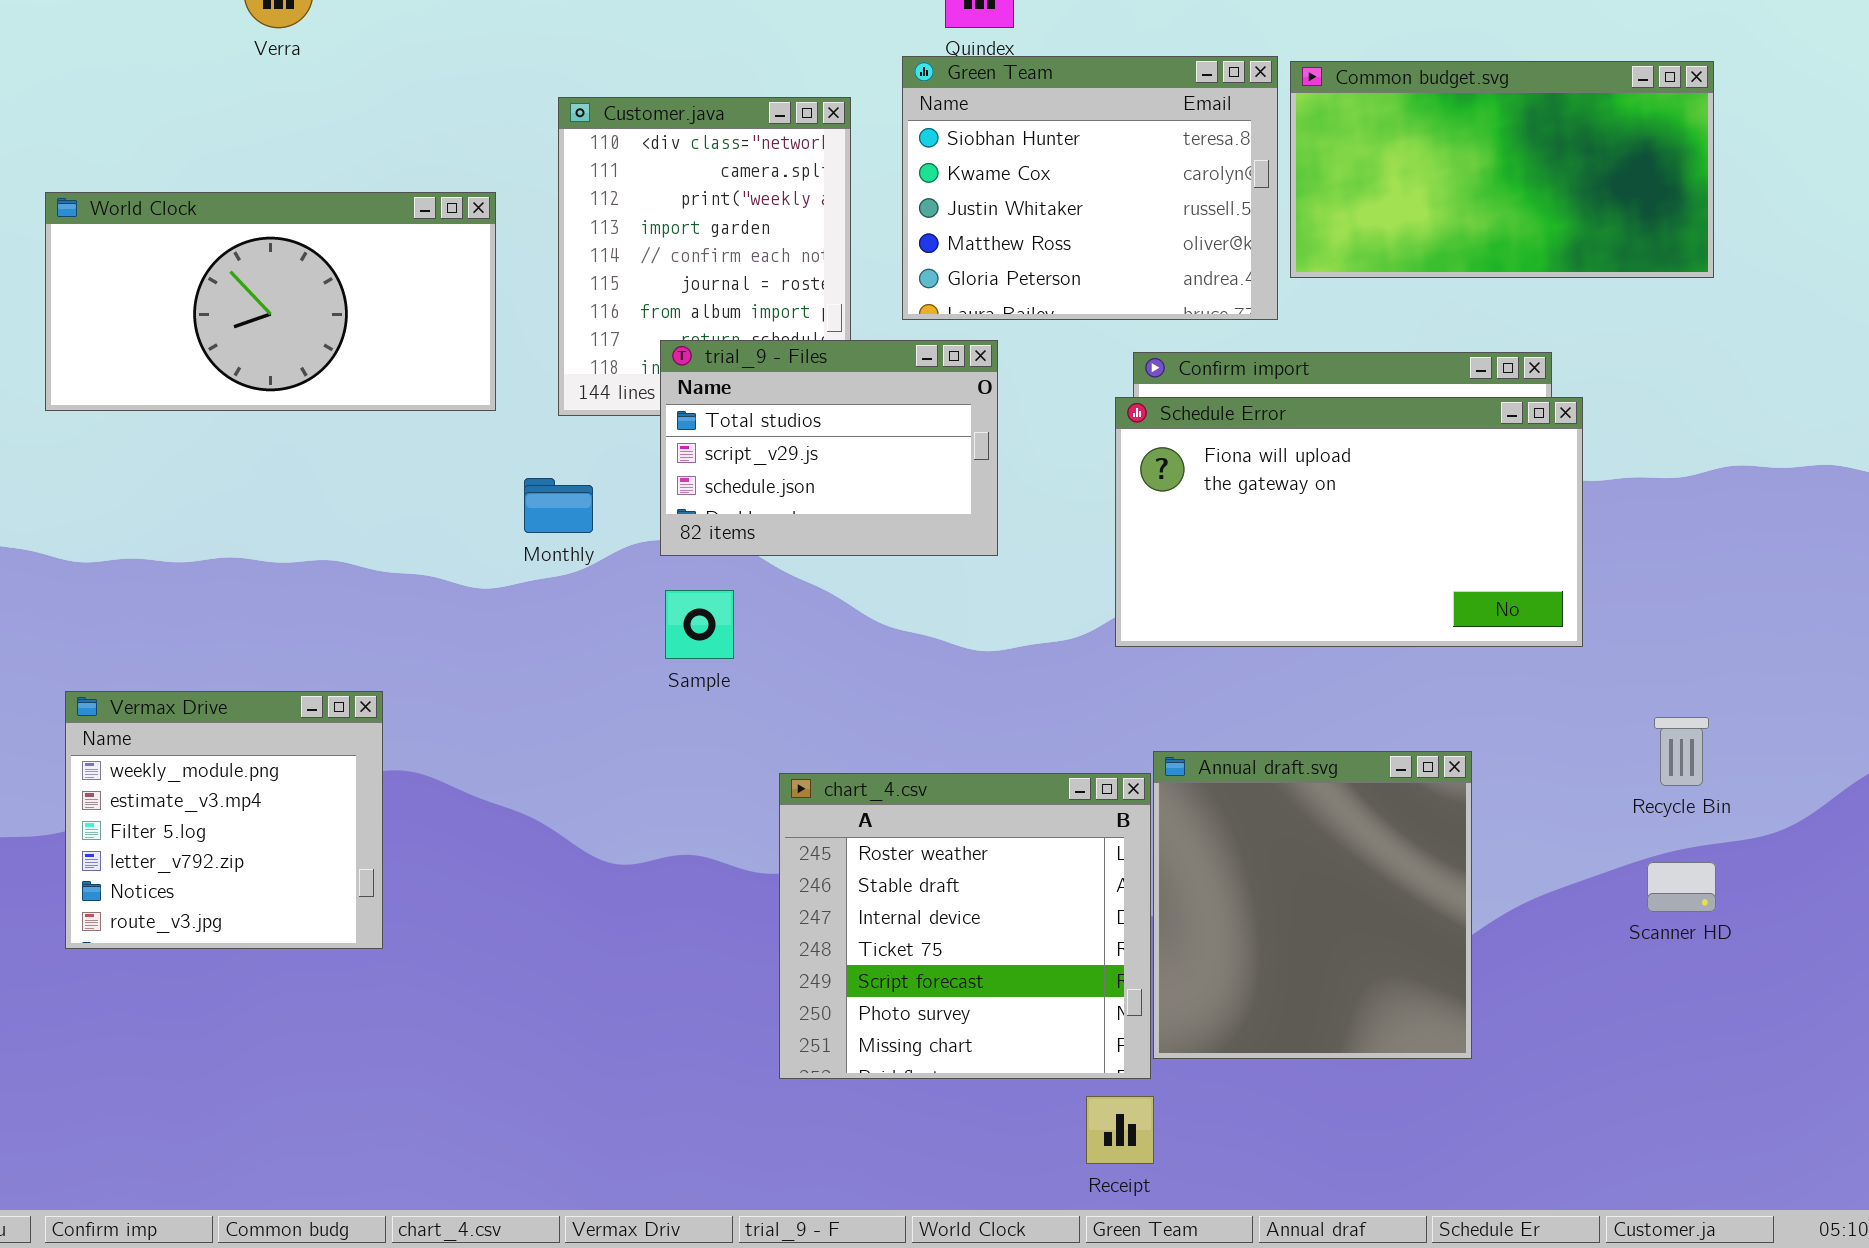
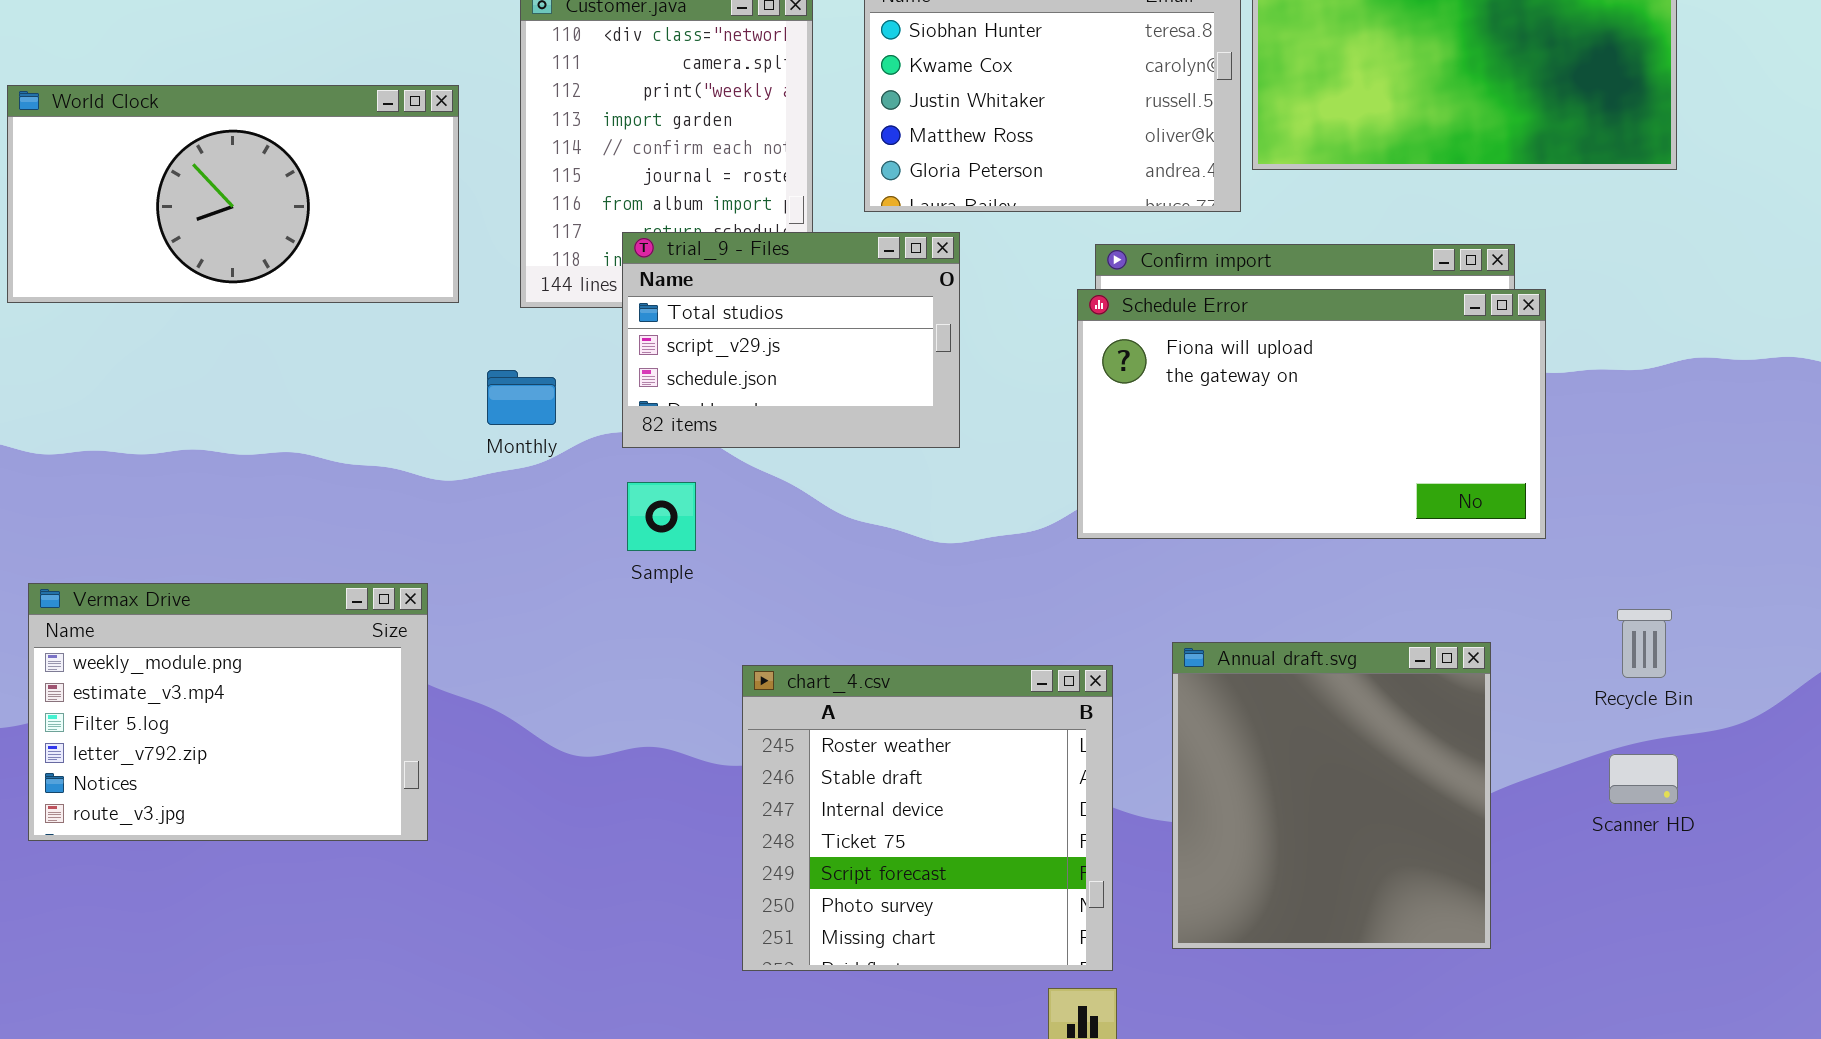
Vermax Drive: [65,691,383,949] -> [28,583,428,841], resized
Annual draft.svg: [1153,751,1472,1059] -> [1172,642,1491,949], moved

